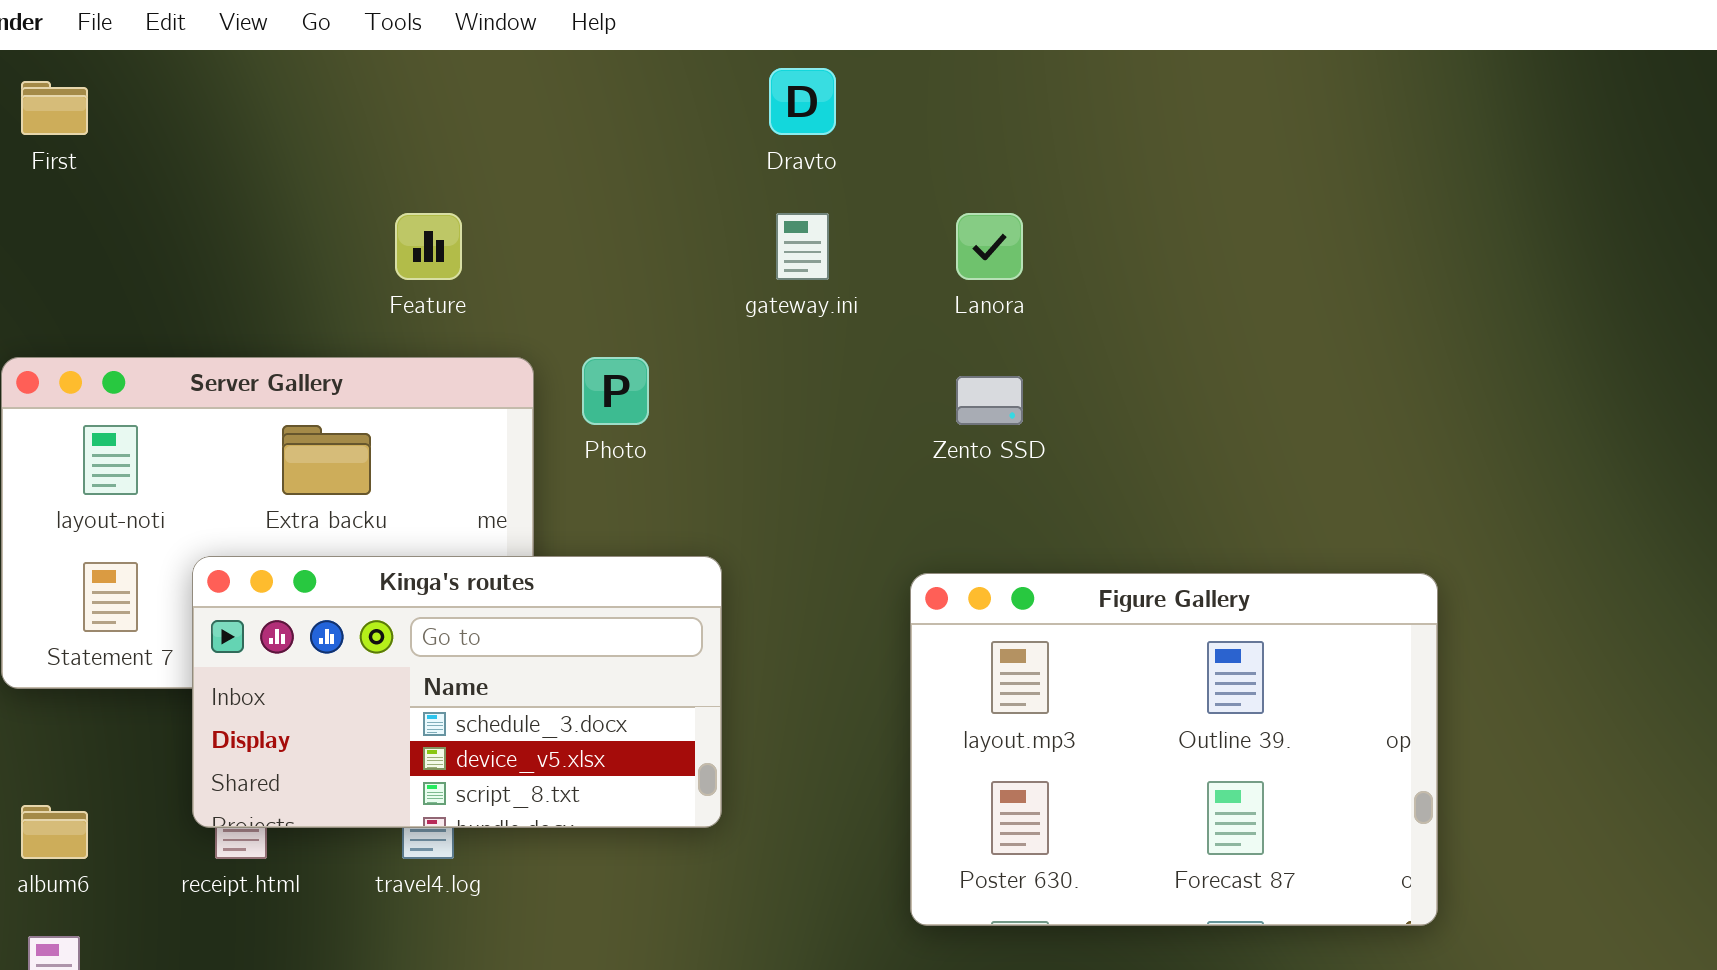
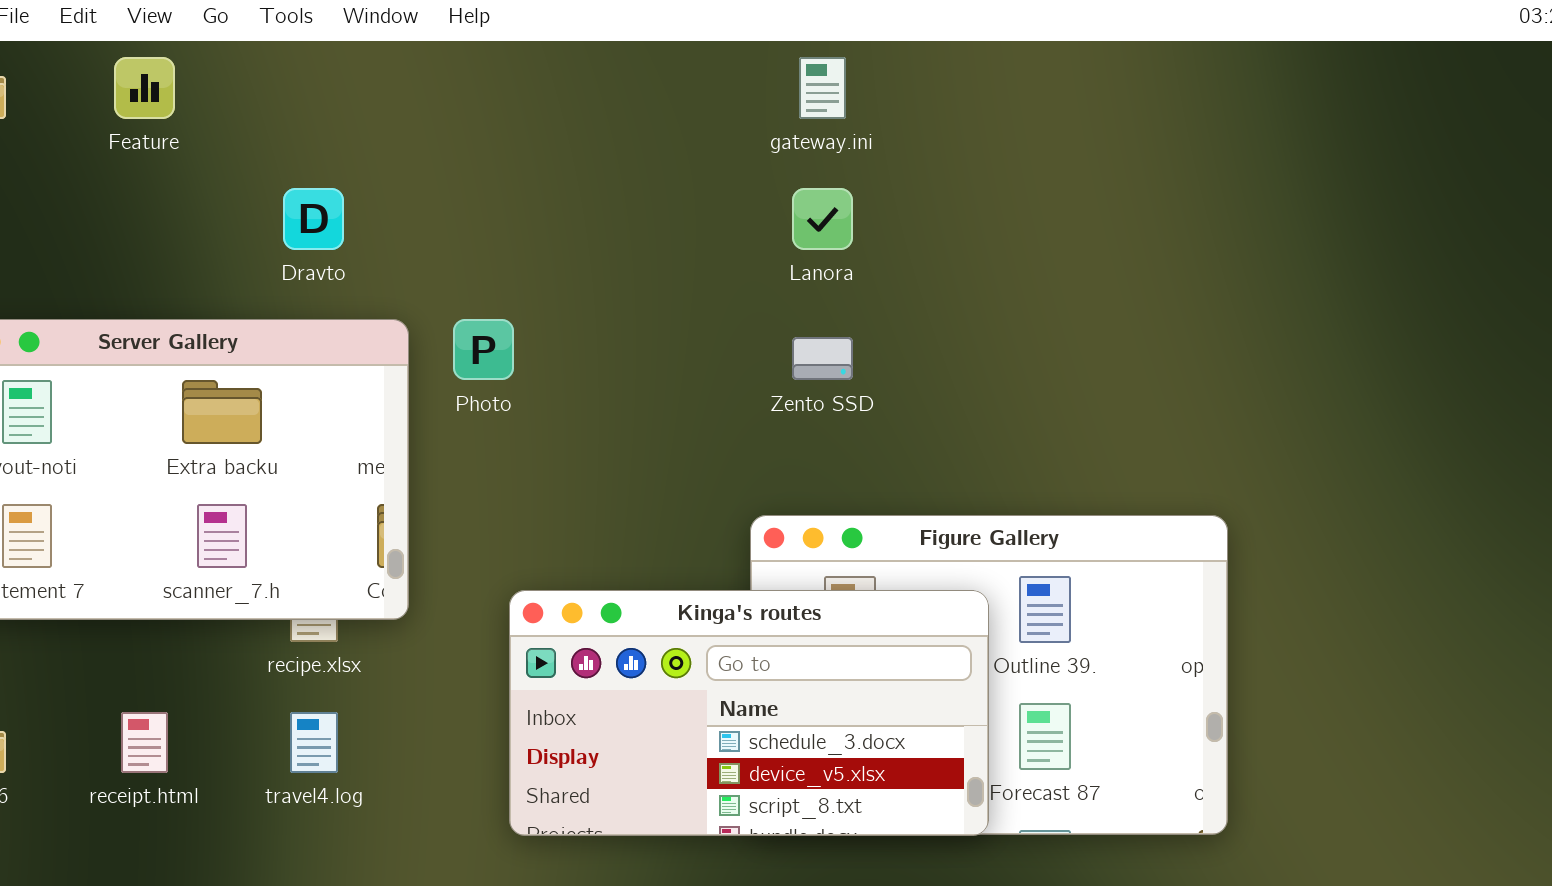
Dravto: [769,68,836,135] -> [283,188,344,250], moved
Feature: [395,213,462,280] -> [114,57,175,119], moved
gateway.ini: [776,213,829,280] -> [799,57,846,119], moved
Kinga's routes: [192,556,722,828] -> [509,590,989,836], moved

